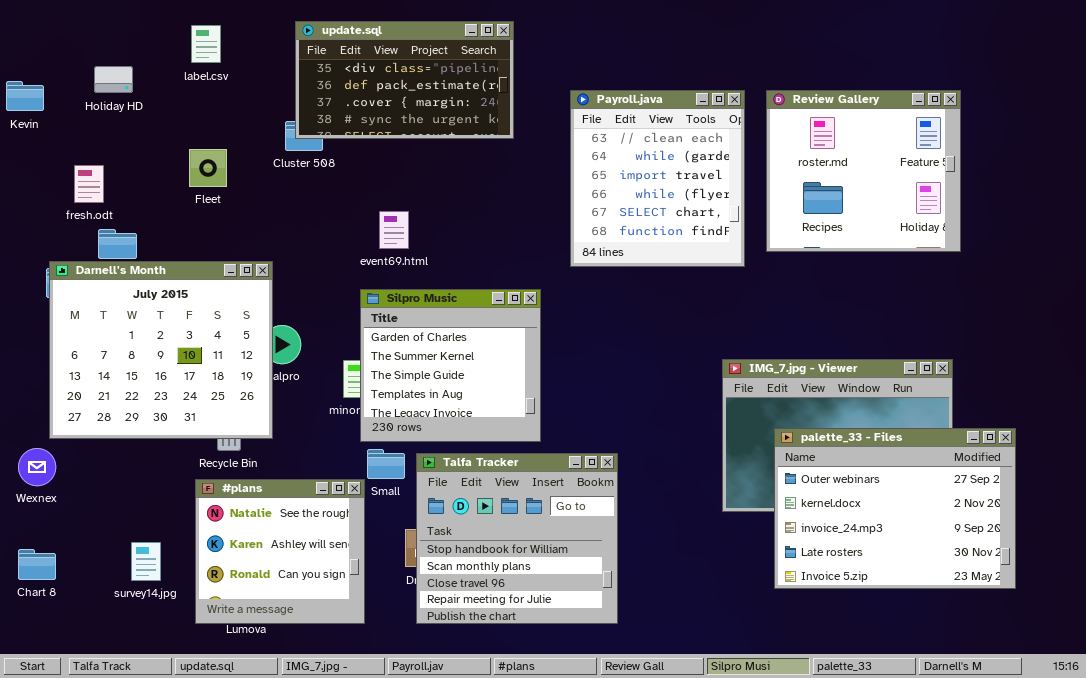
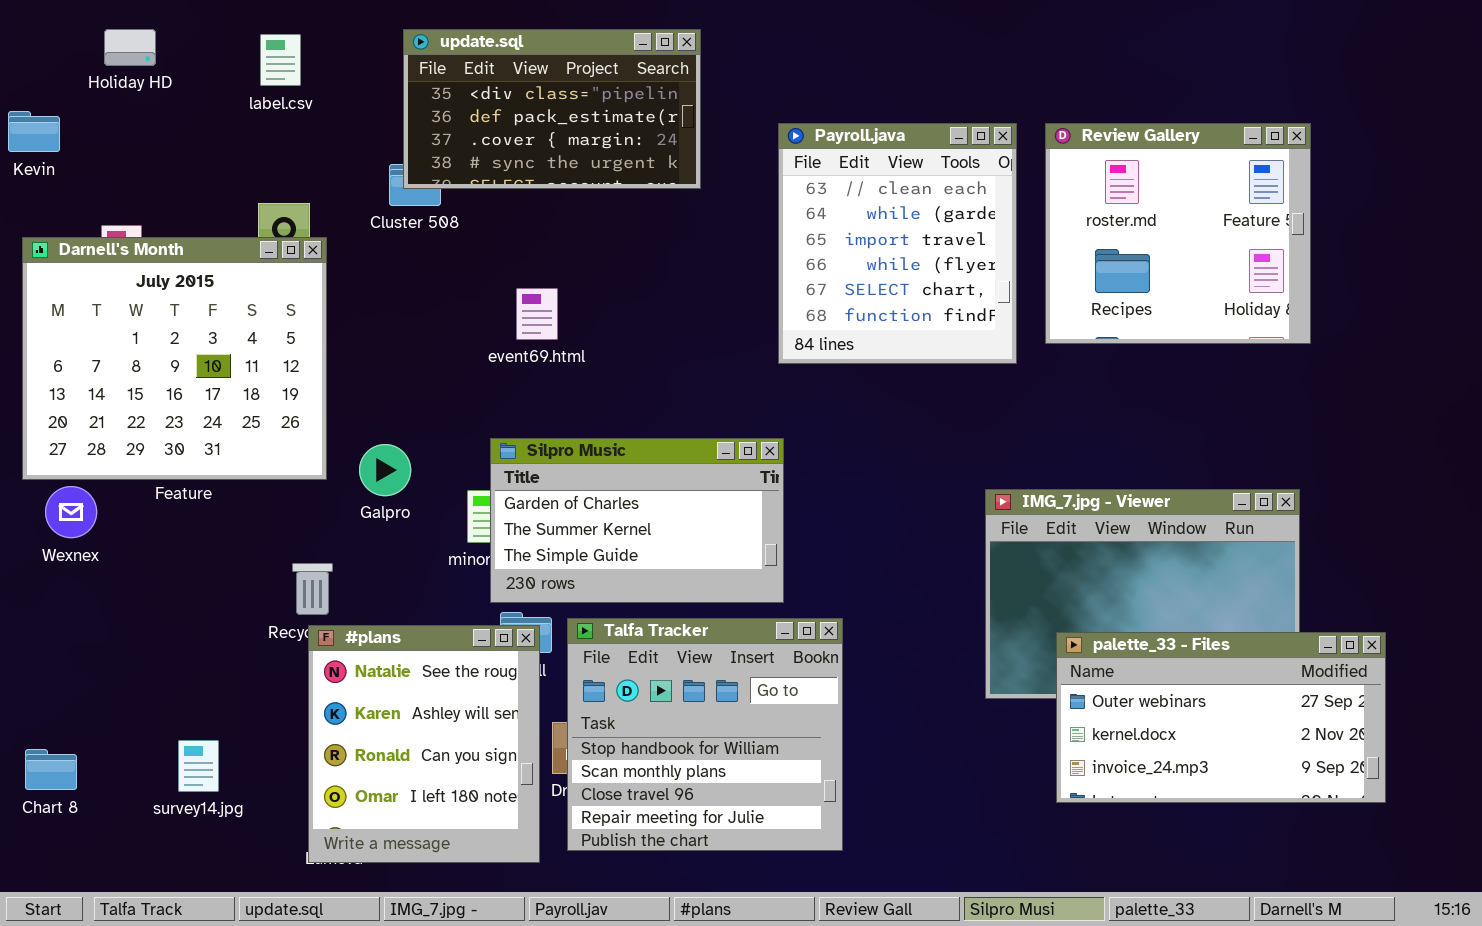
Holiday HD: [94,66,133,93] -> [104,29,156,66], moved
Darnell's Month: [49,261,273,439] -> [22,237,327,480], moved
Silpro Music: [360,289,541,442] -> [490,438,784,603], resized
palette_33 - Files: [774,428,1016,589] -> [1056,632,1386,803], resized
Wexnex: [18,448,56,486] -> [45,486,97,538], moved
#plans: [195,479,365,624] -> [308,625,540,863], moved, resized

